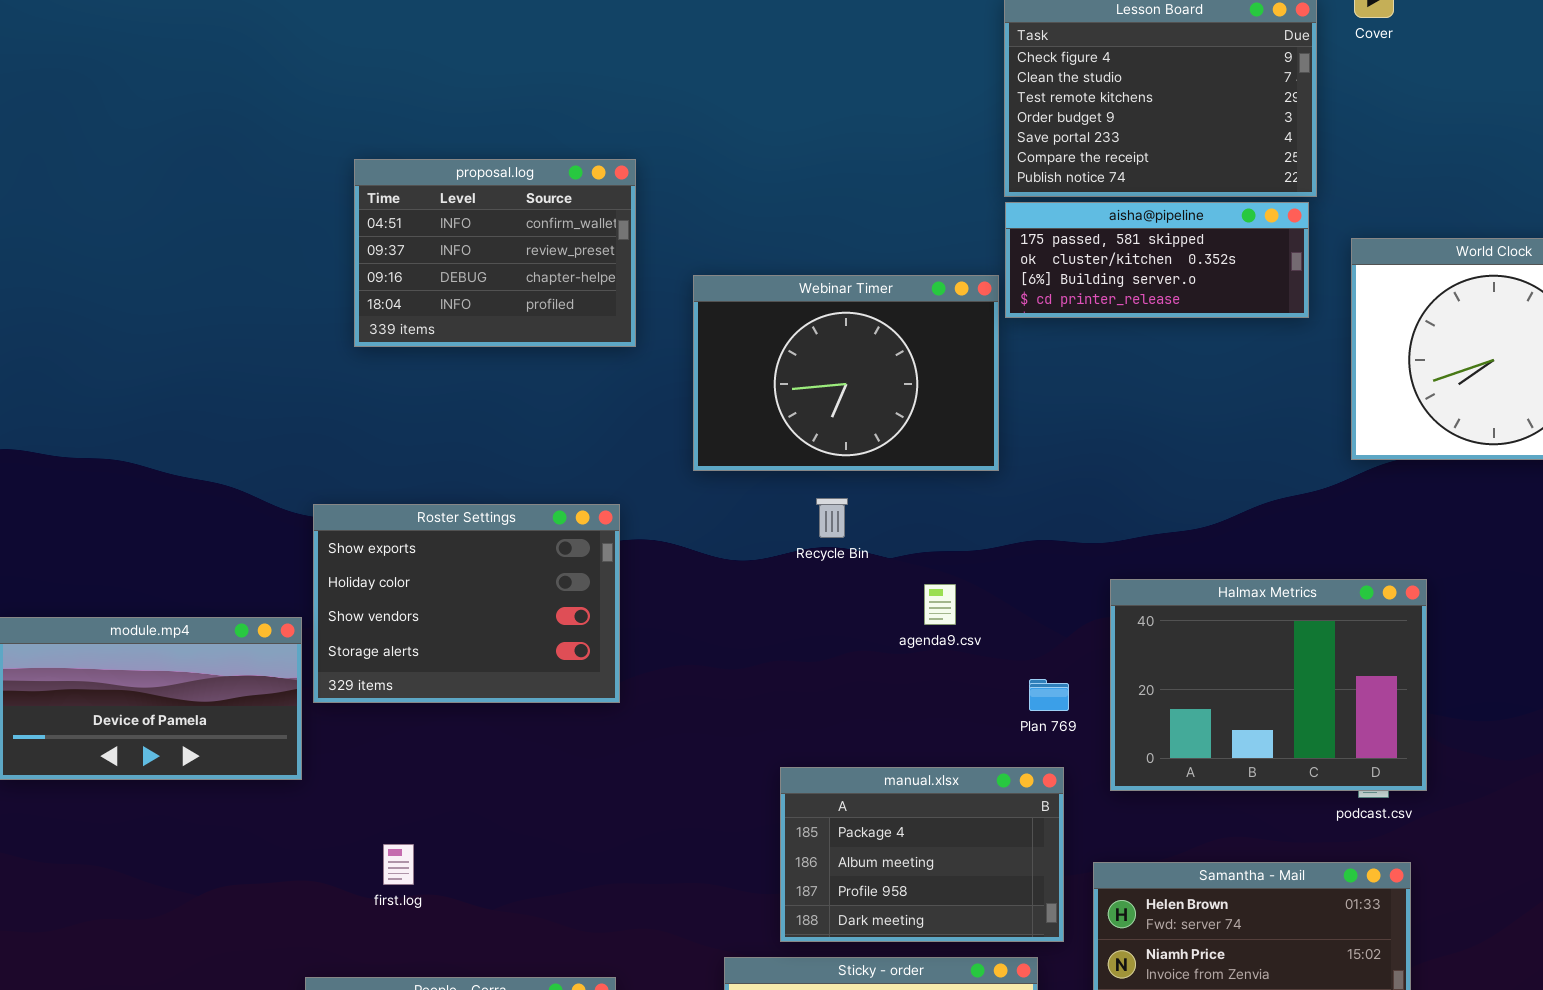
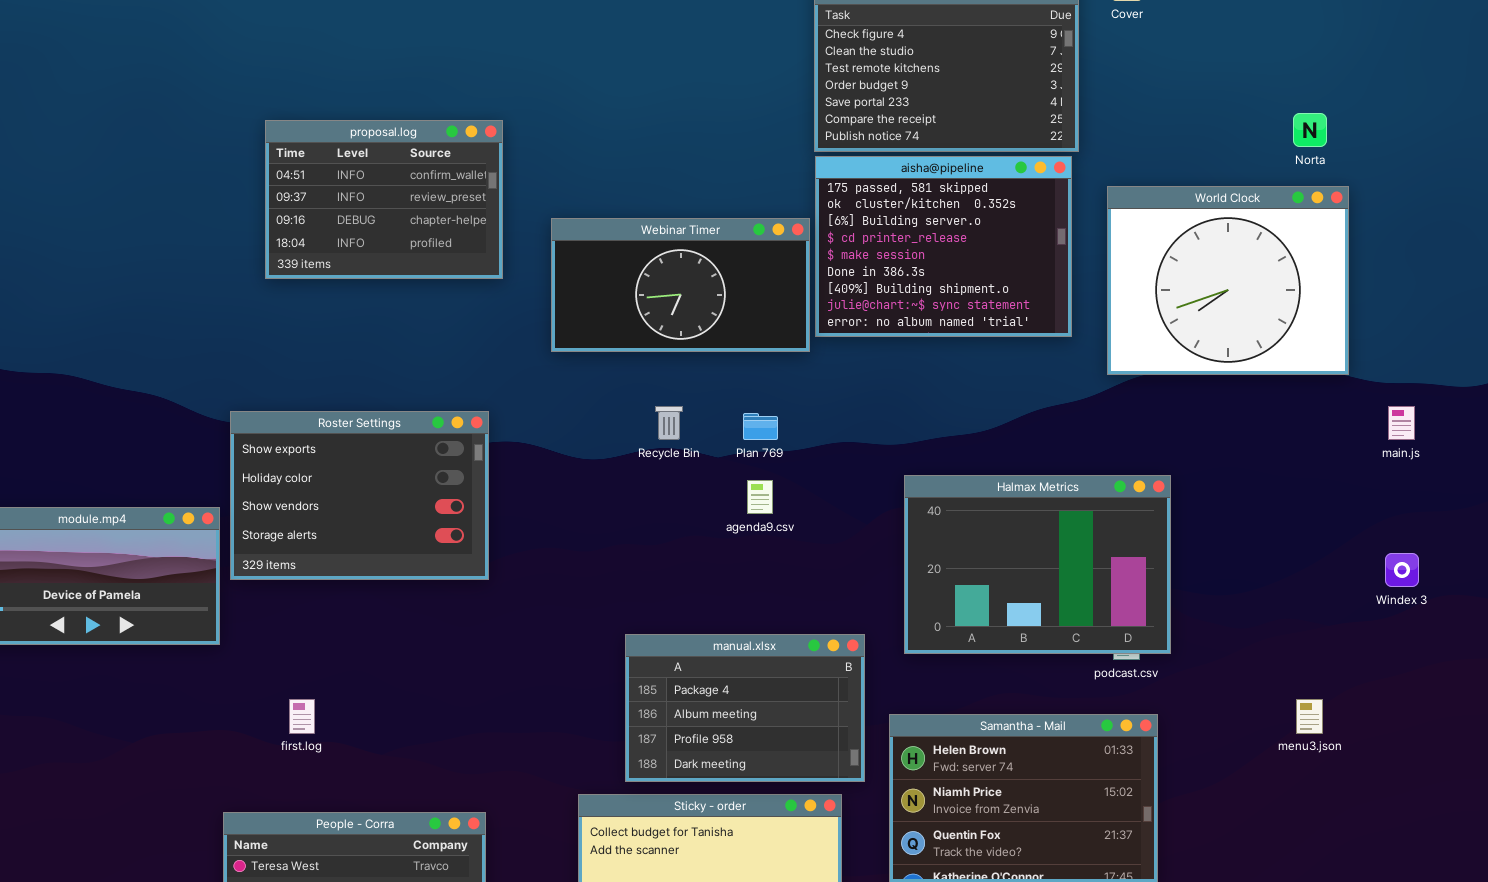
aisha@pipeline: [1005,202,1309,318] -> [815,156,1072,337], resized
Webinar Timer: [693,275,999,471] -> [551,218,810,352], resized
Plan 769: [1029,679,1069,711] -> [743,413,778,440], moved

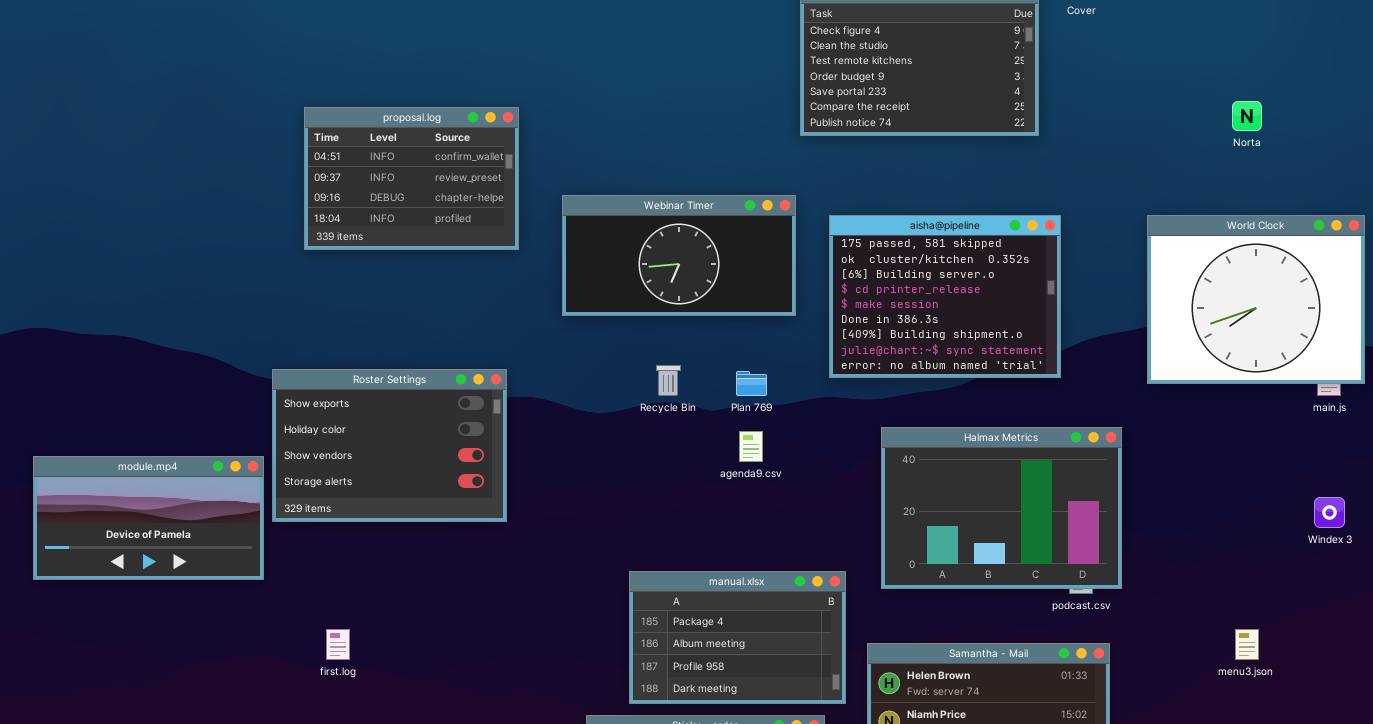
aisha@pipeline: [815,156,1072,337] -> [829,215,1061,378], moved
World Clock: [1107,186,1349,375] -> [1147,215,1365,384], moved

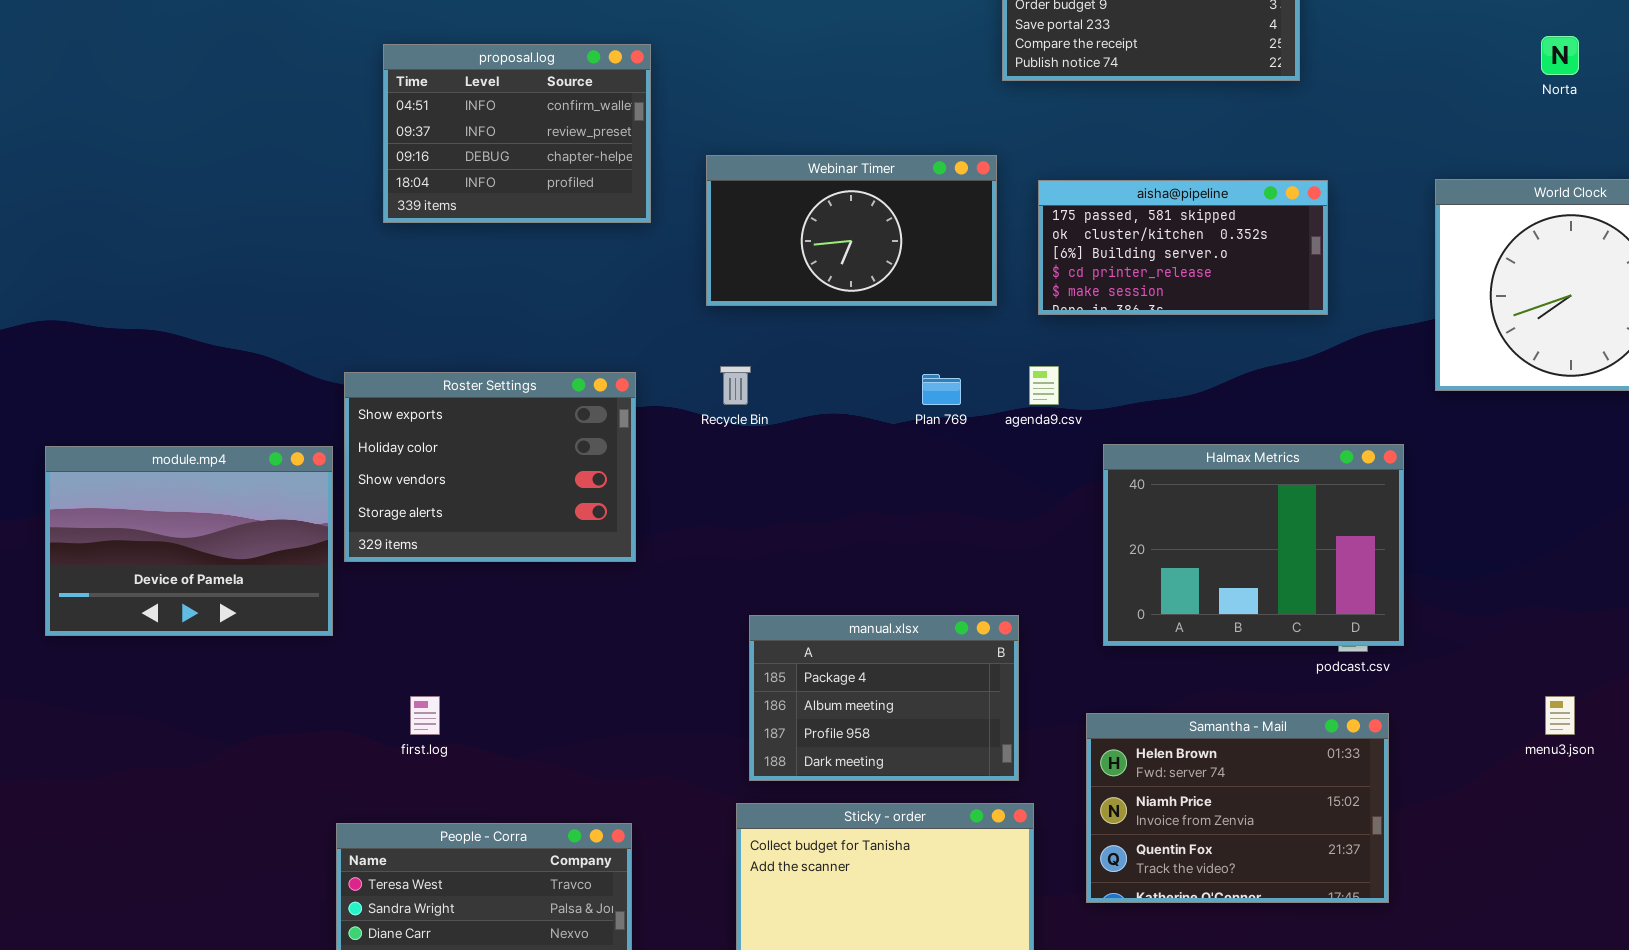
aisha@pipeline: [829,215,1061,378] -> [1038,180,1328,315], resized
Recycle Bin: [656,365,681,396] -> [720,366,751,405], moved
agenda9.csv: [739,431,763,462] -> [1029,366,1059,405], moved
module.mp4: [33,456,264,580] -> [45,446,333,636], resized
manual.xlsx: [629,571,846,704] -> [749,615,1019,781], moved

